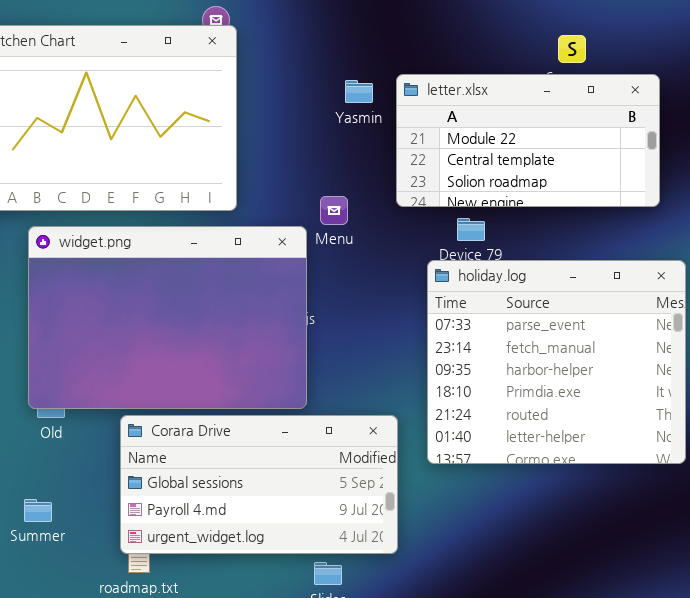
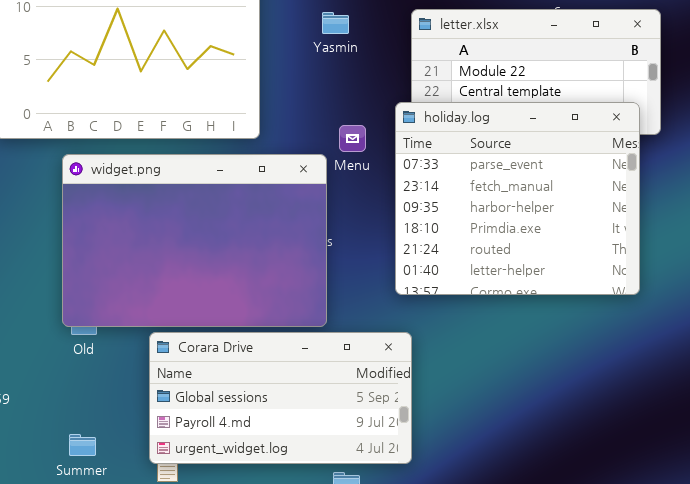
Yasmin: [345,80,373,103] -> [322,12,349,34], moved
holiday.log: [427,260,686,464] -> [395,102,640,295], moved
Summer: [24,499,52,522] -> [69,434,96,456], moved

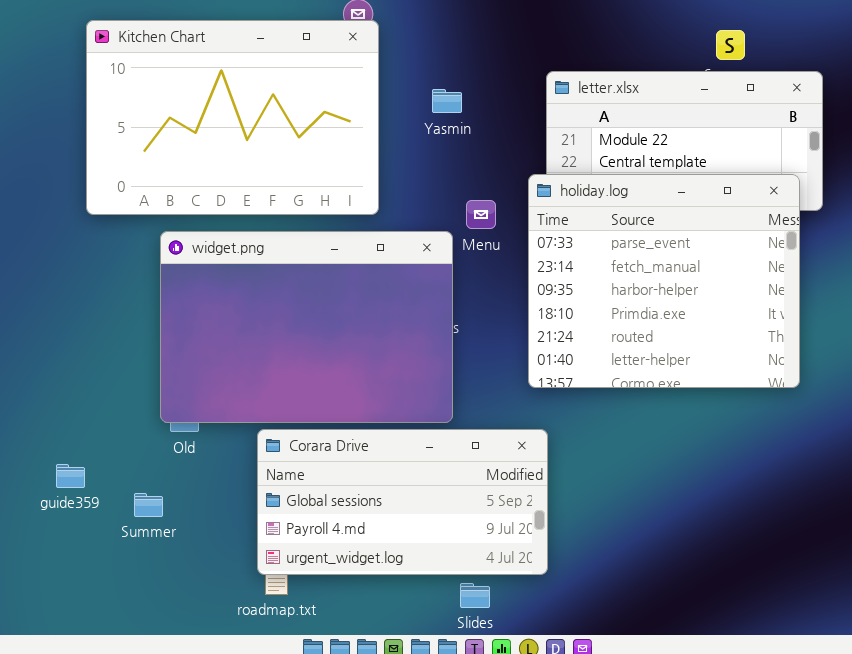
Yasmin: [322,12,349,34] -> [432,89,462,113], moved
Summer: [69,434,96,456] -> [134,493,163,517], moved

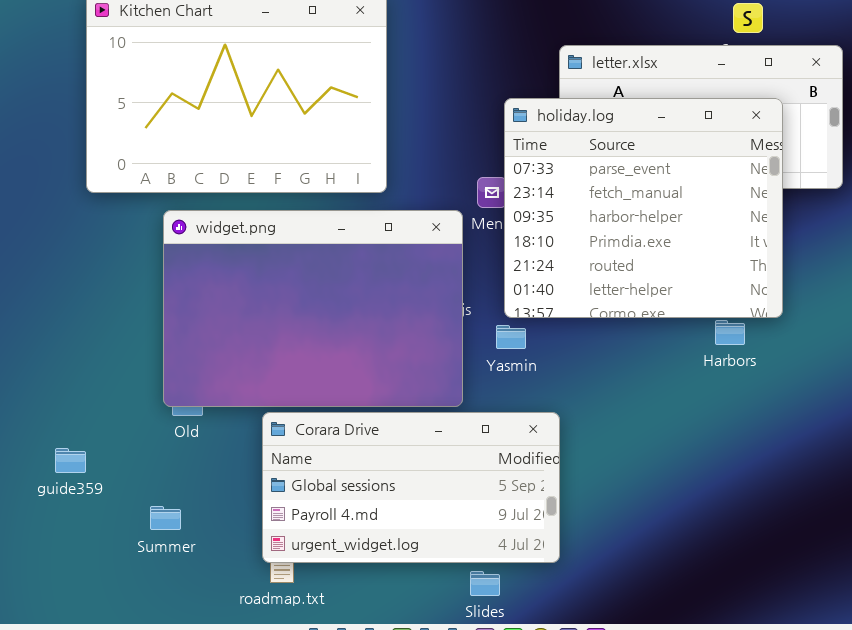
Yasmin: [432,89,462,113] -> [496,325,526,349], moved
holiday.log: [528,174,800,388] -> [504,98,783,318], moved
Summer: [134,493,163,517] -> [150,506,181,530], moved

